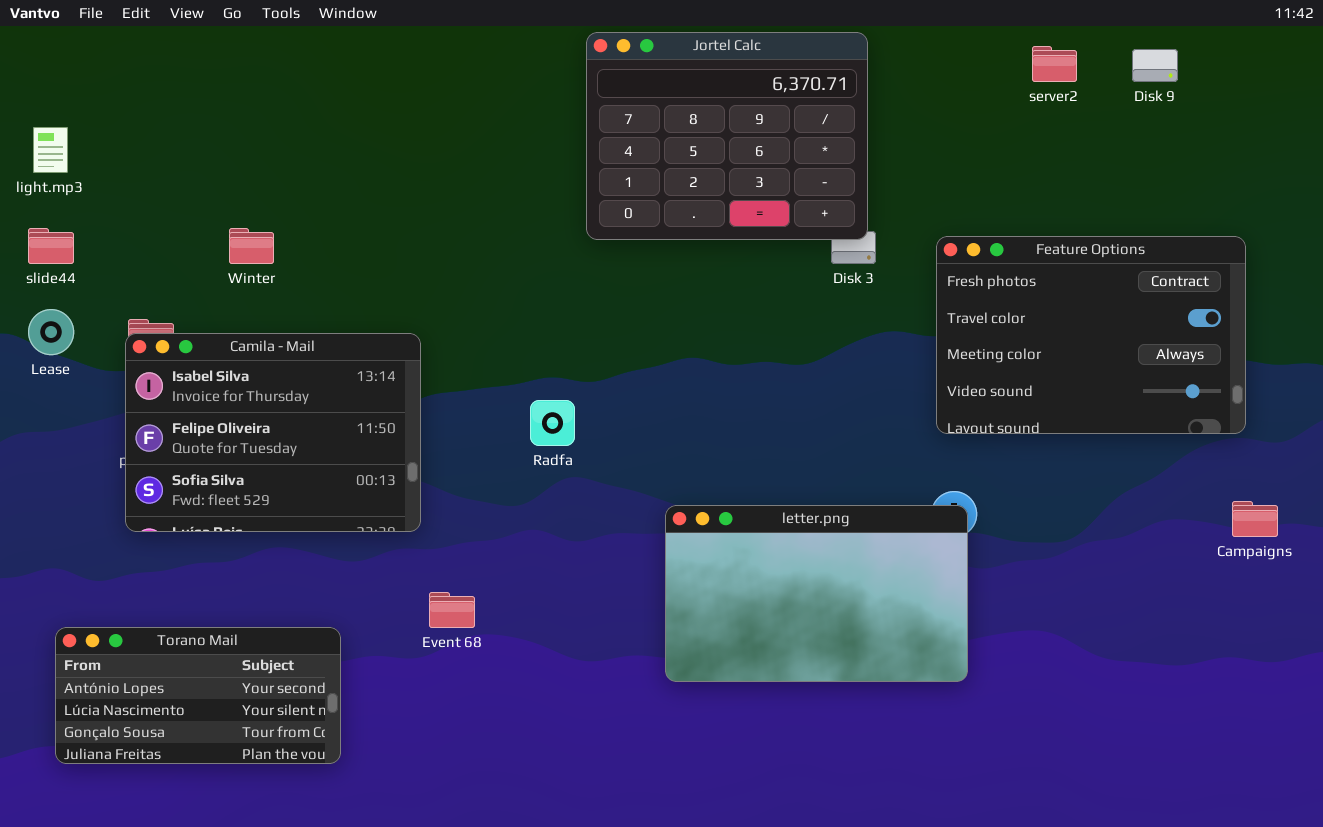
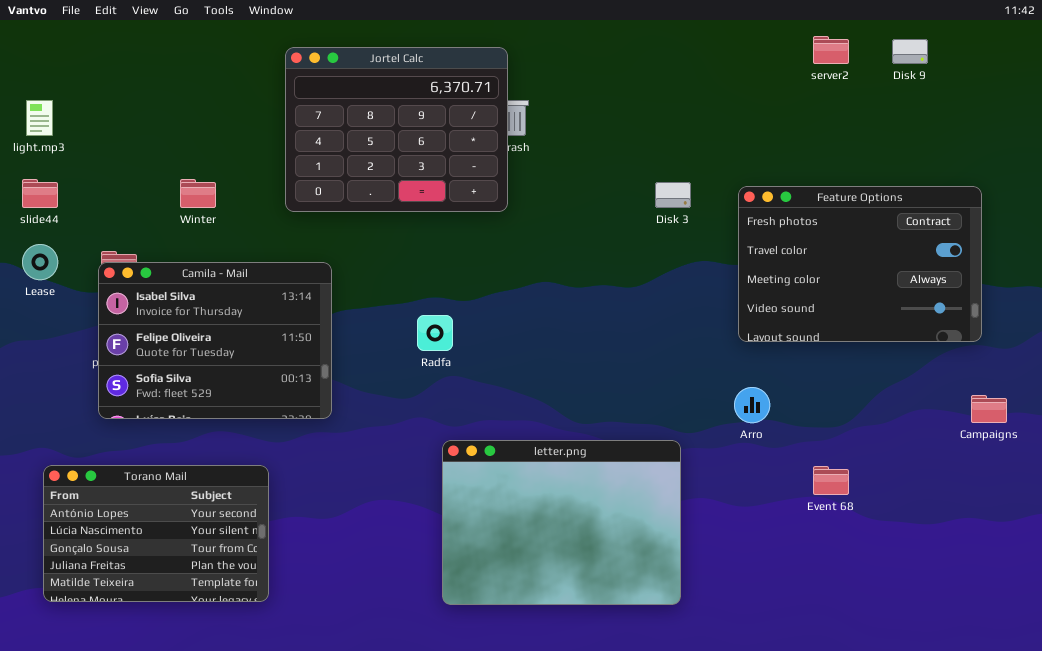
Jortel Calc: [586,32,868,240] -> [285,47,508,212], moved
letter.png: [665,505,968,682] -> [442,440,681,605], moved, resized
Event 68: [429,592,475,628] -> [813,466,849,495], moved
Torano Mail: [55,627,341,764] -> [43,465,269,602], resized

